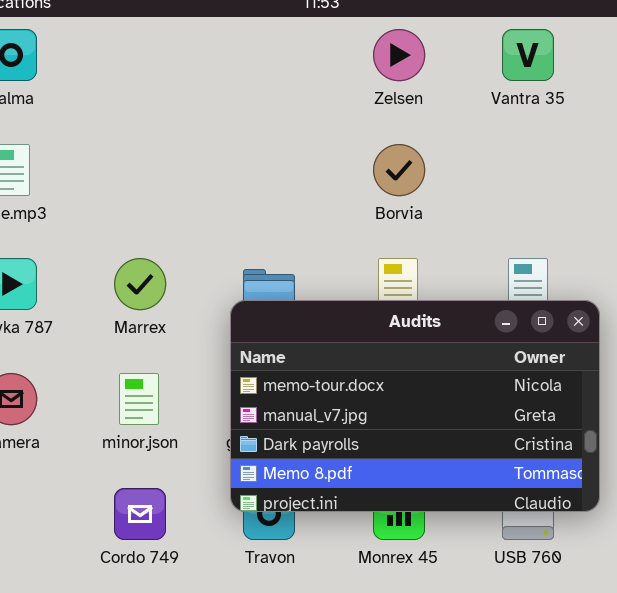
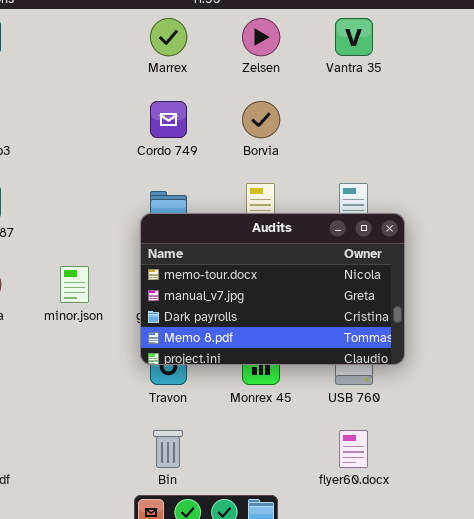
Marrex: [114,258,166,310] -> [150,18,187,56], moved
Cordo 749: [114,488,166,540] -> [150,101,187,138], moved

